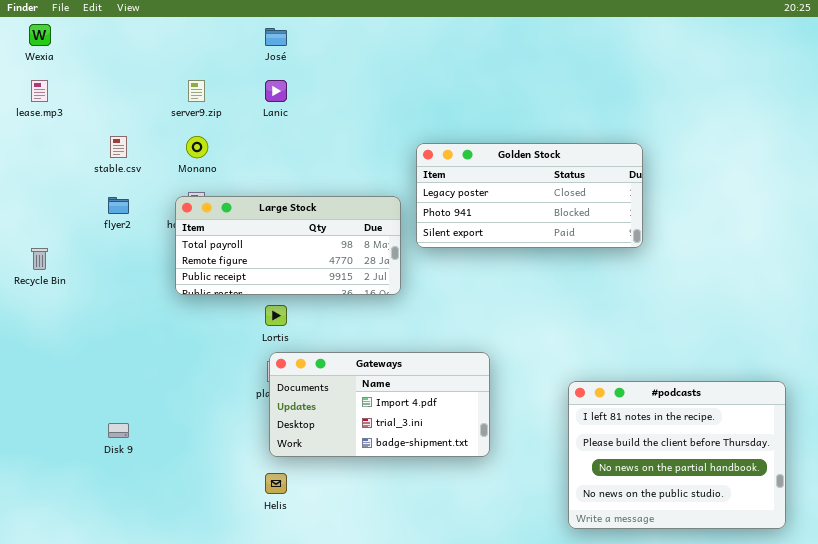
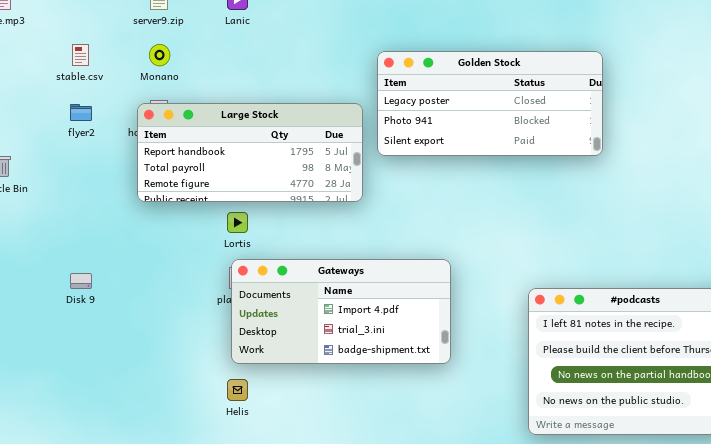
Large Stock: [175,196,401,295] -> [137,103,363,202], scrolled up 1 row
Disk 9: [108,423,129,438] -> [70,273,92,289], moved

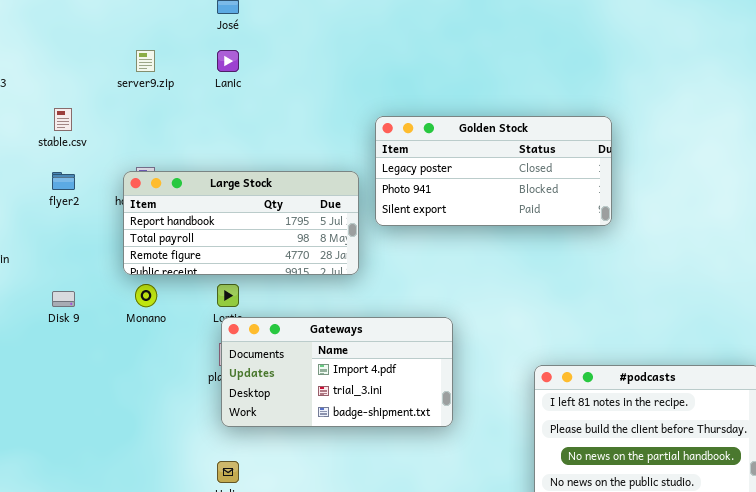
Monano: [149,44,170,66] -> [135,284,157,307], moved
Gateways: [231,259,451,364] -> [221,317,453,427], moved
Disk 9: [70,273,92,289] -> [52,291,75,307], moved

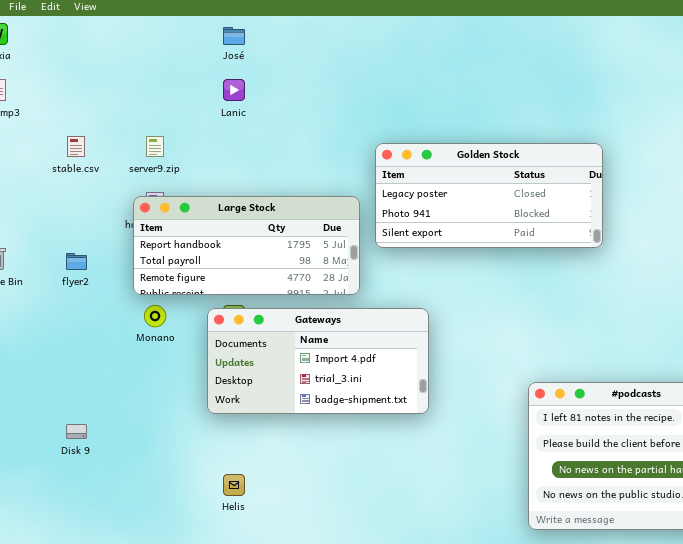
server9.zip: [136,50,155,72] -> [146,136,164,157], moved
flyer2: [52,172,75,190] -> [66,253,87,270], moved
Disk 9: [52,291,75,307] -> [66,424,87,439], moved
Gateways: [221,317,453,427] -> [207,308,429,414], moved

